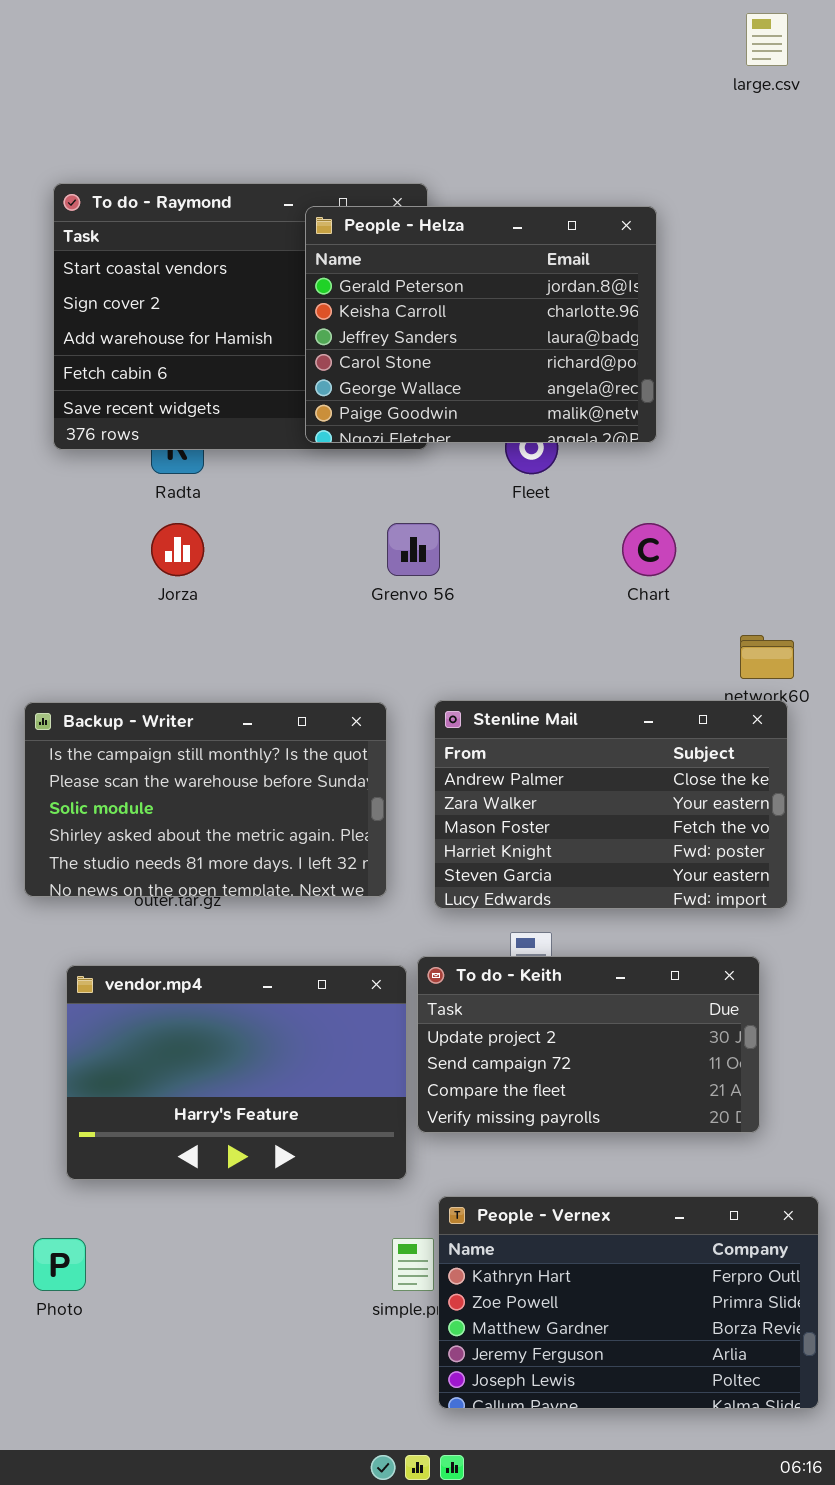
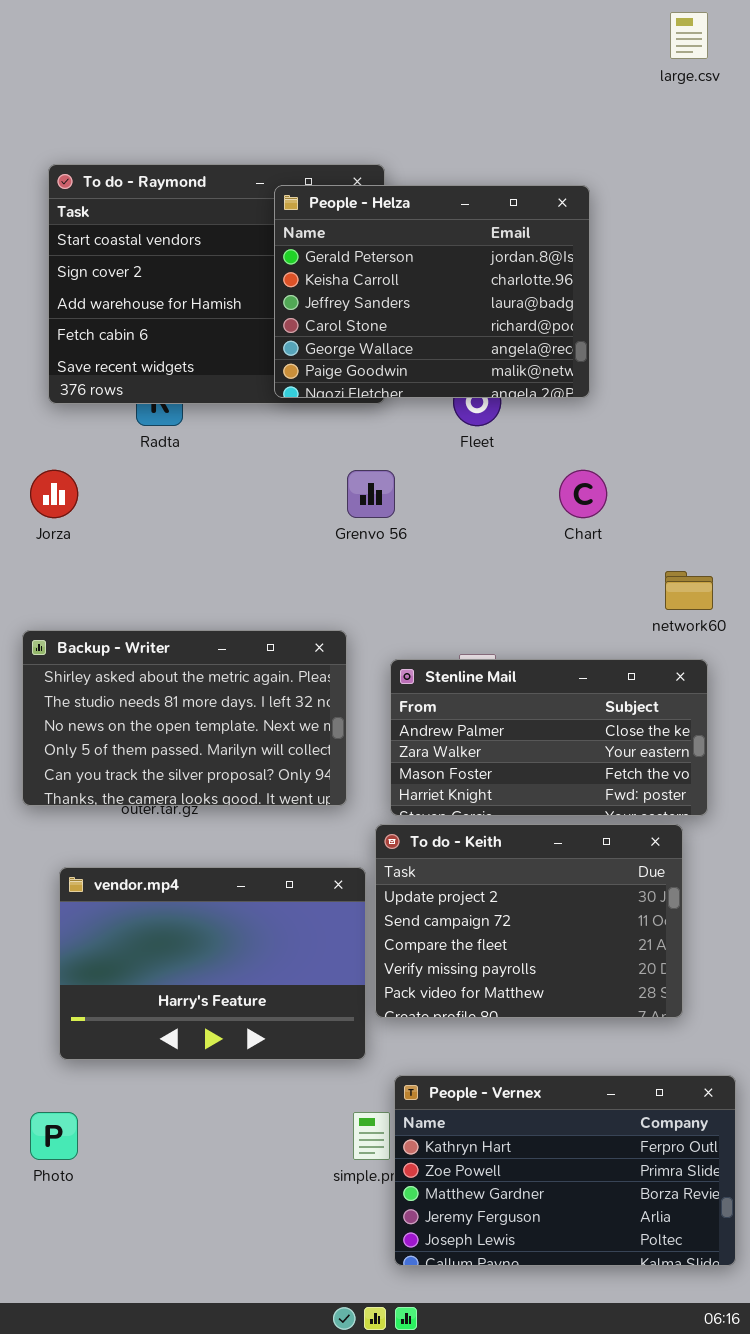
Jorza: [151,523,204,576] -> [30,470,78,518], moved
Stenline Mail: [434,700,788,909] -> [390,659,708,816], resized
Backup - Writer: [24,702,387,897] -> [22,630,347,806], scrolled down 3 rows
To do - Keith: [417,956,760,1133] -> [375,824,683,1018], resized

